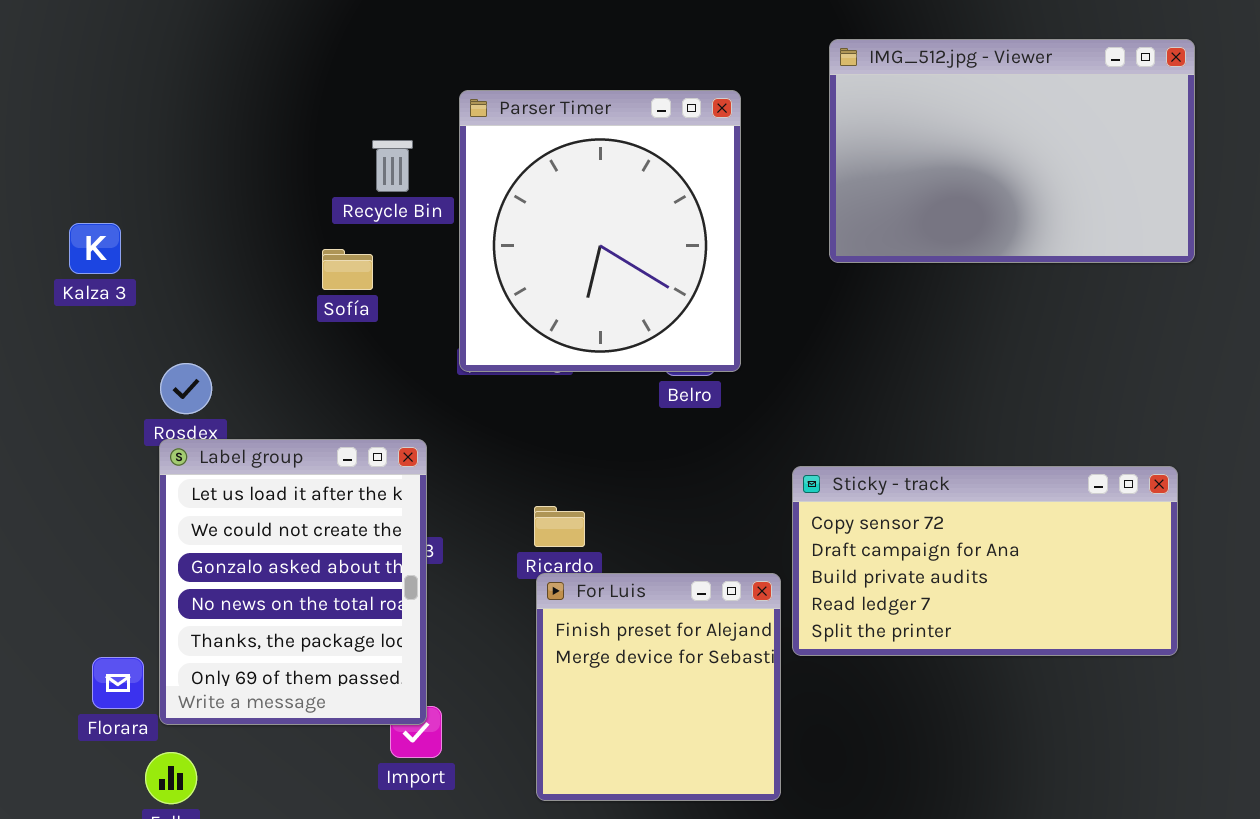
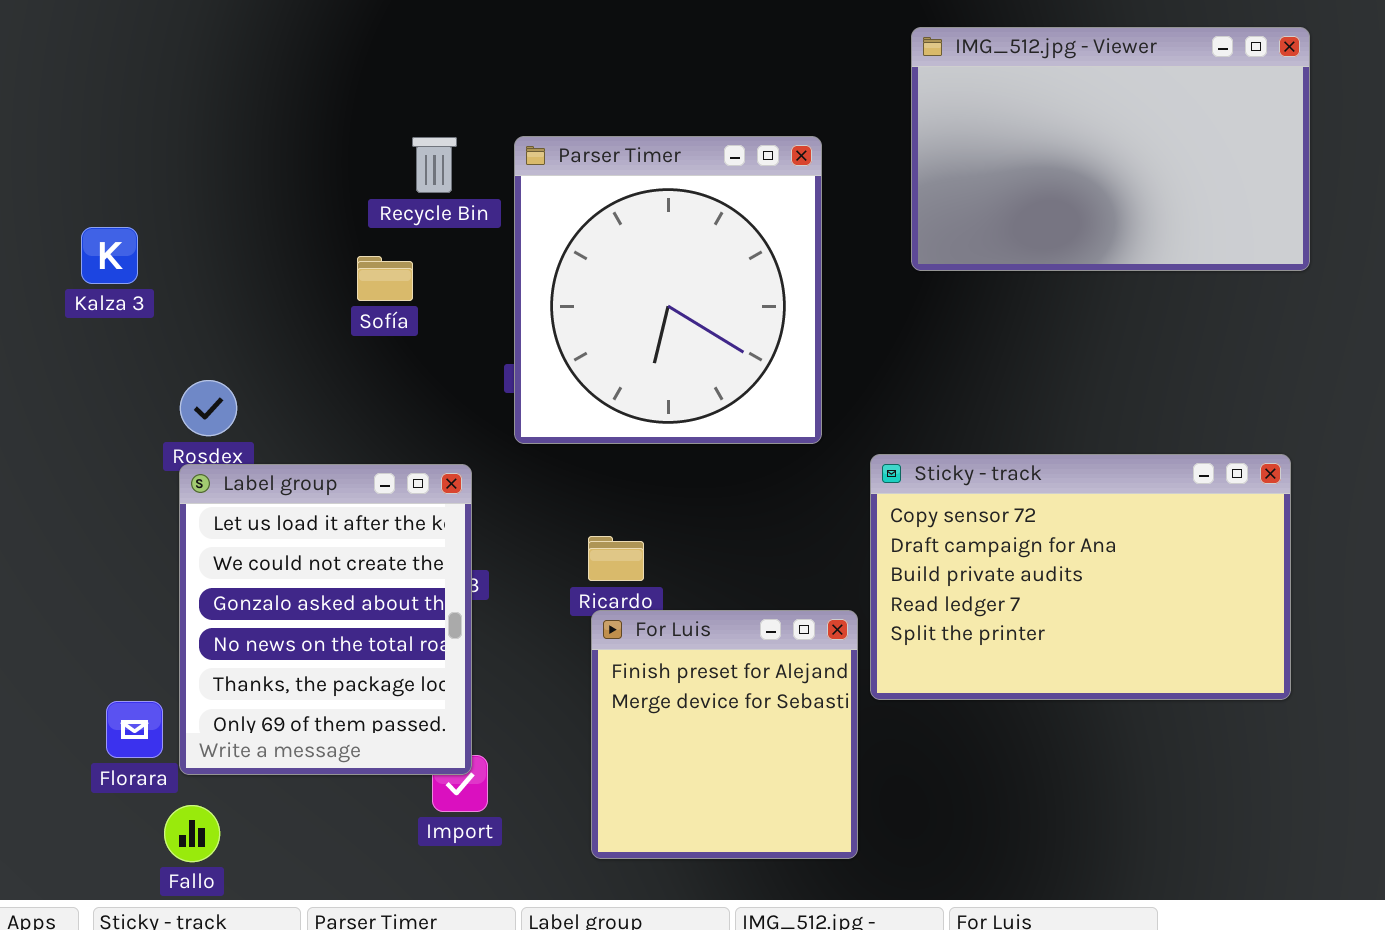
Parser Timer: [459,90,741,372] -> [514,136,822,444], moved
Sticky - track: [792,466,1178,656] -> [870,454,1291,700], resized

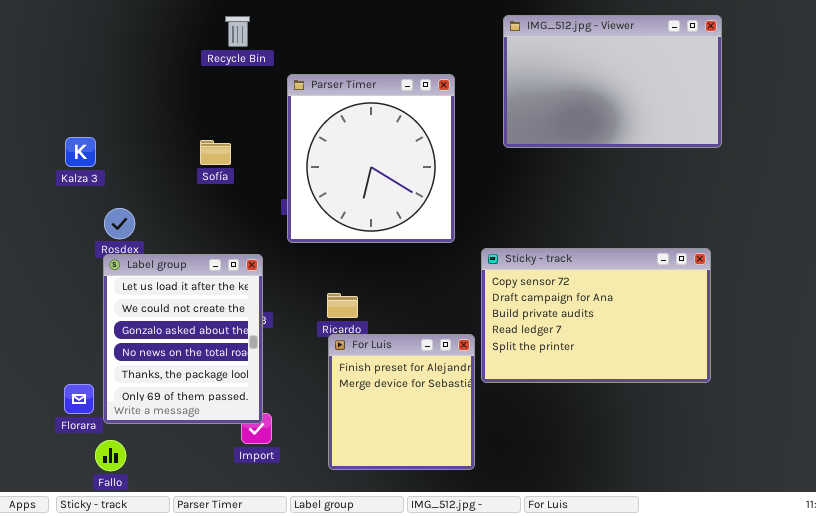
Recycle Bin: [412,137,457,193] -> [225,16,250,47], moved
Kalza 3: [81,227,138,284] -> [65,137,96,167], moved

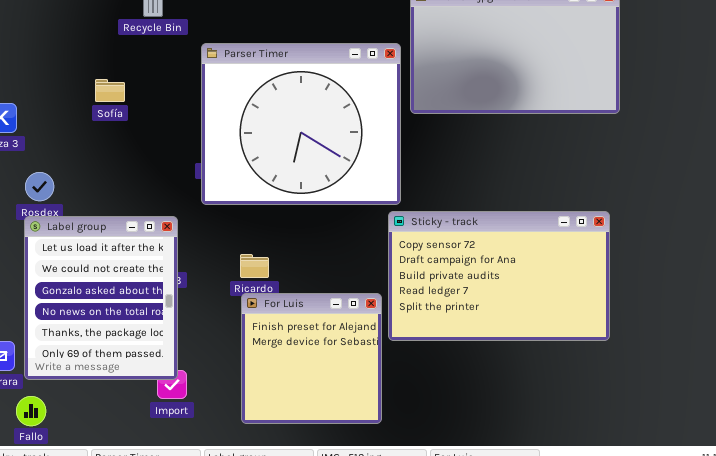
Parser Timer: [287,74,455,243] -> [201,43,401,205], resized
Sofía: [200,140,231,165] -> [95,79,125,102], moved

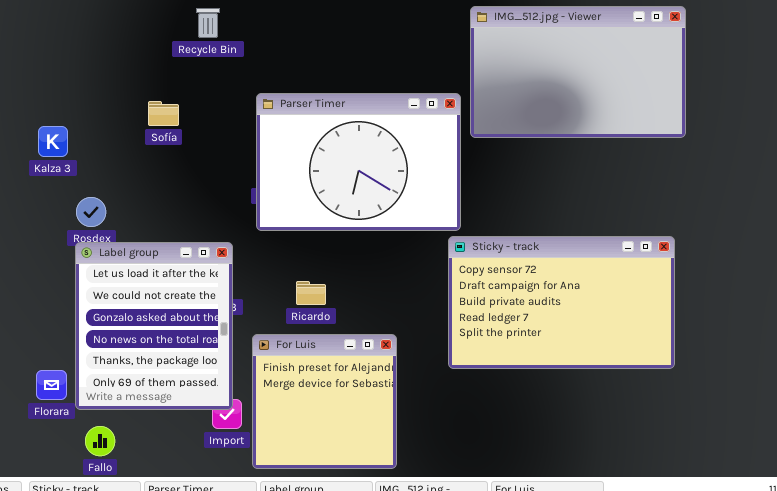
Parser Timer: [201,43,401,205] -> [256,93,461,231], resized
For Luis: [241,293,382,424] -> [252,334,397,469], moved
Fallo: [16,396,46,426] -> [85,426,115,456], moved

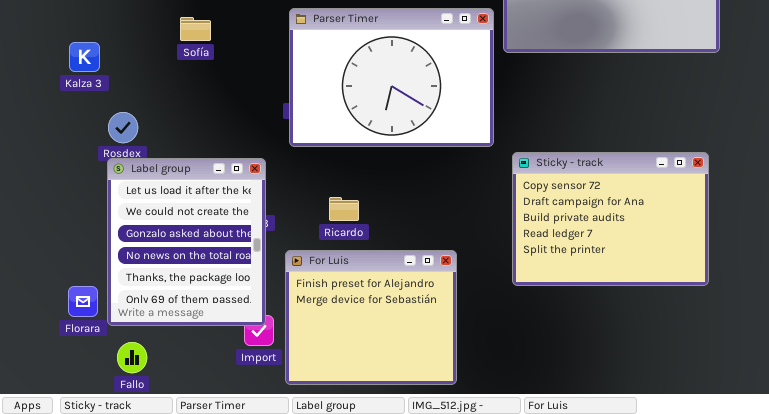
Sticky - track: [448,236,675,369] -> [512,152,709,286], resized
For Luis: [252,334,397,469] -> [285,250,457,385], resized

